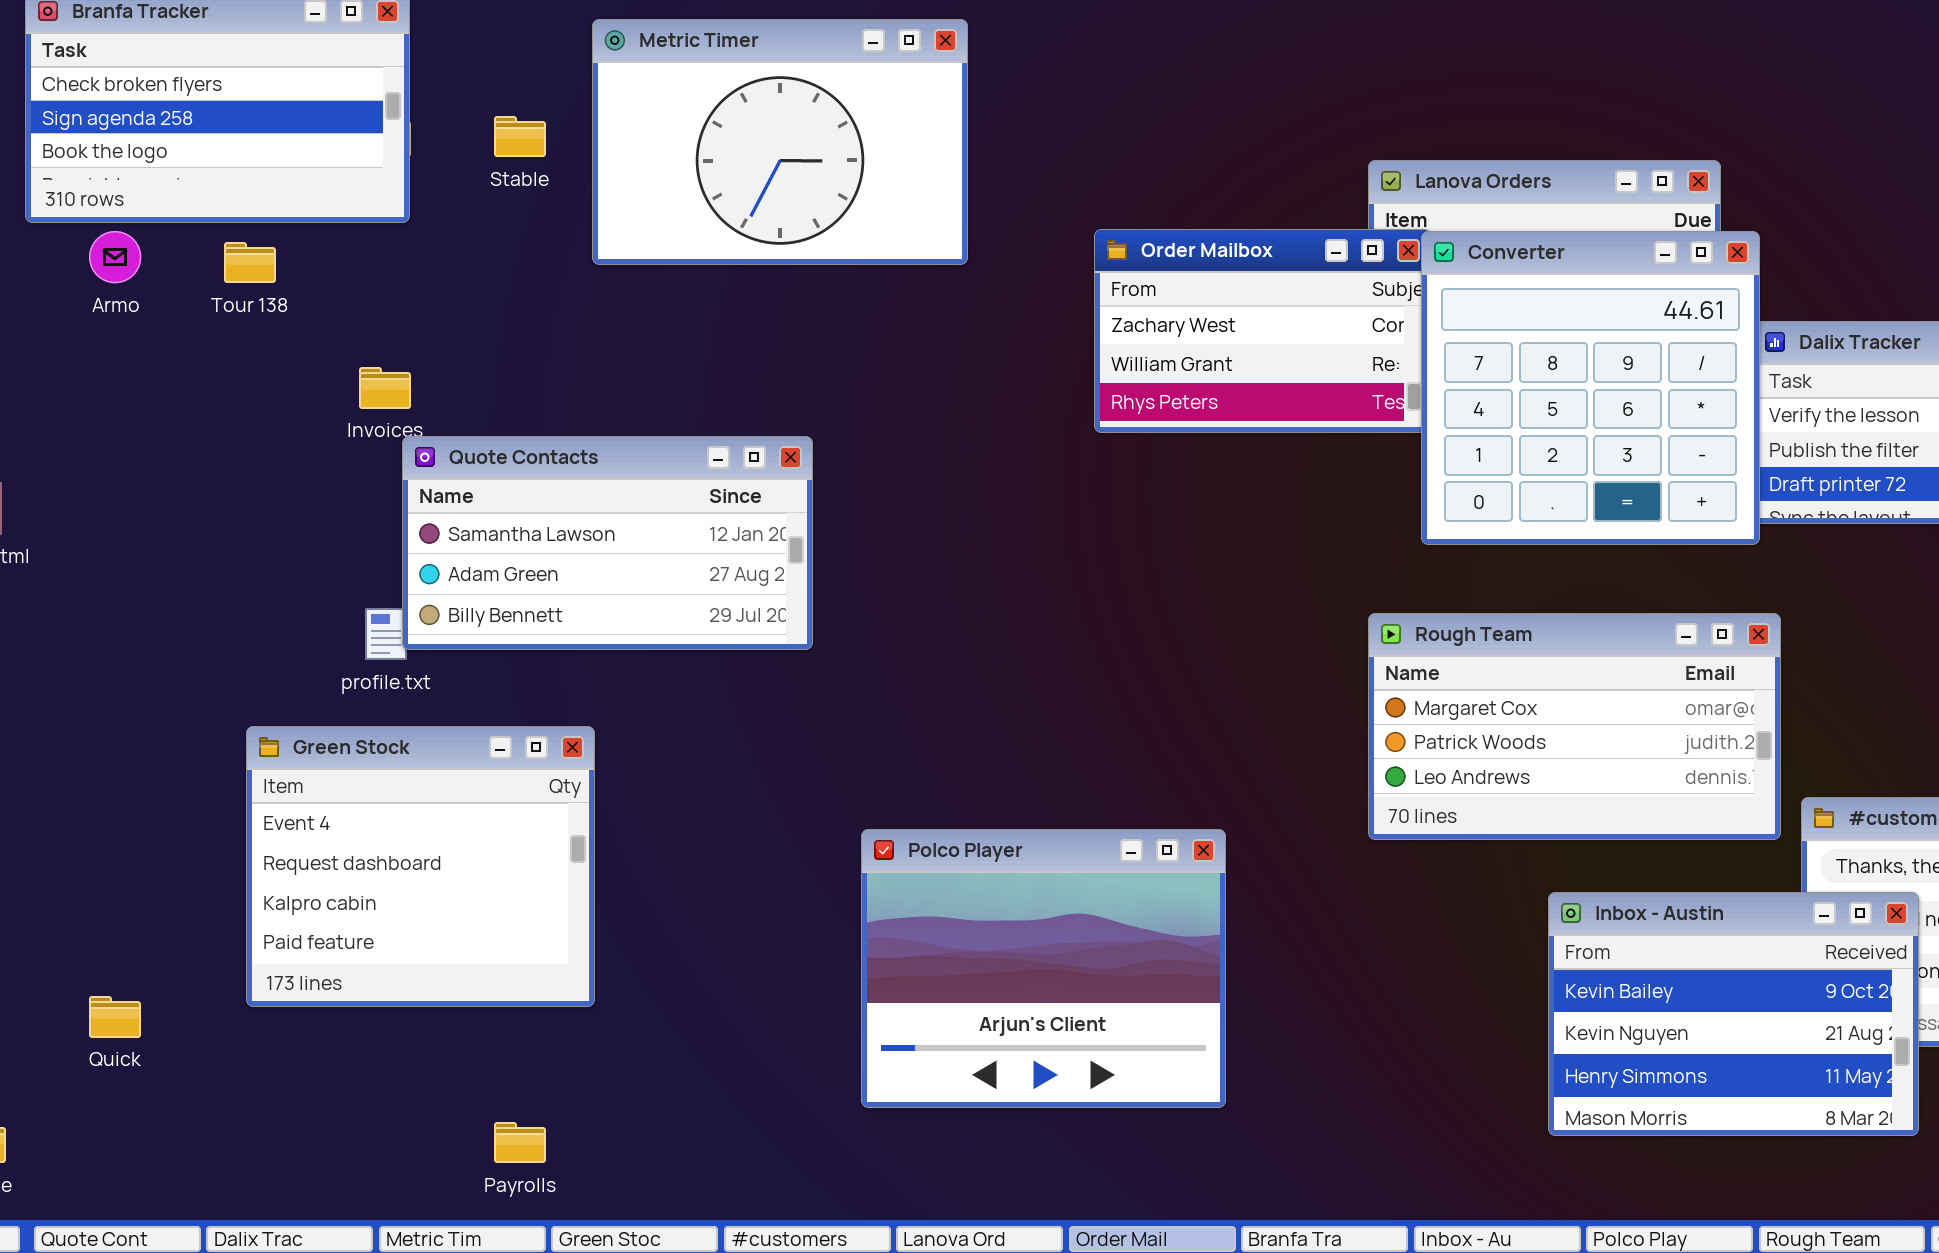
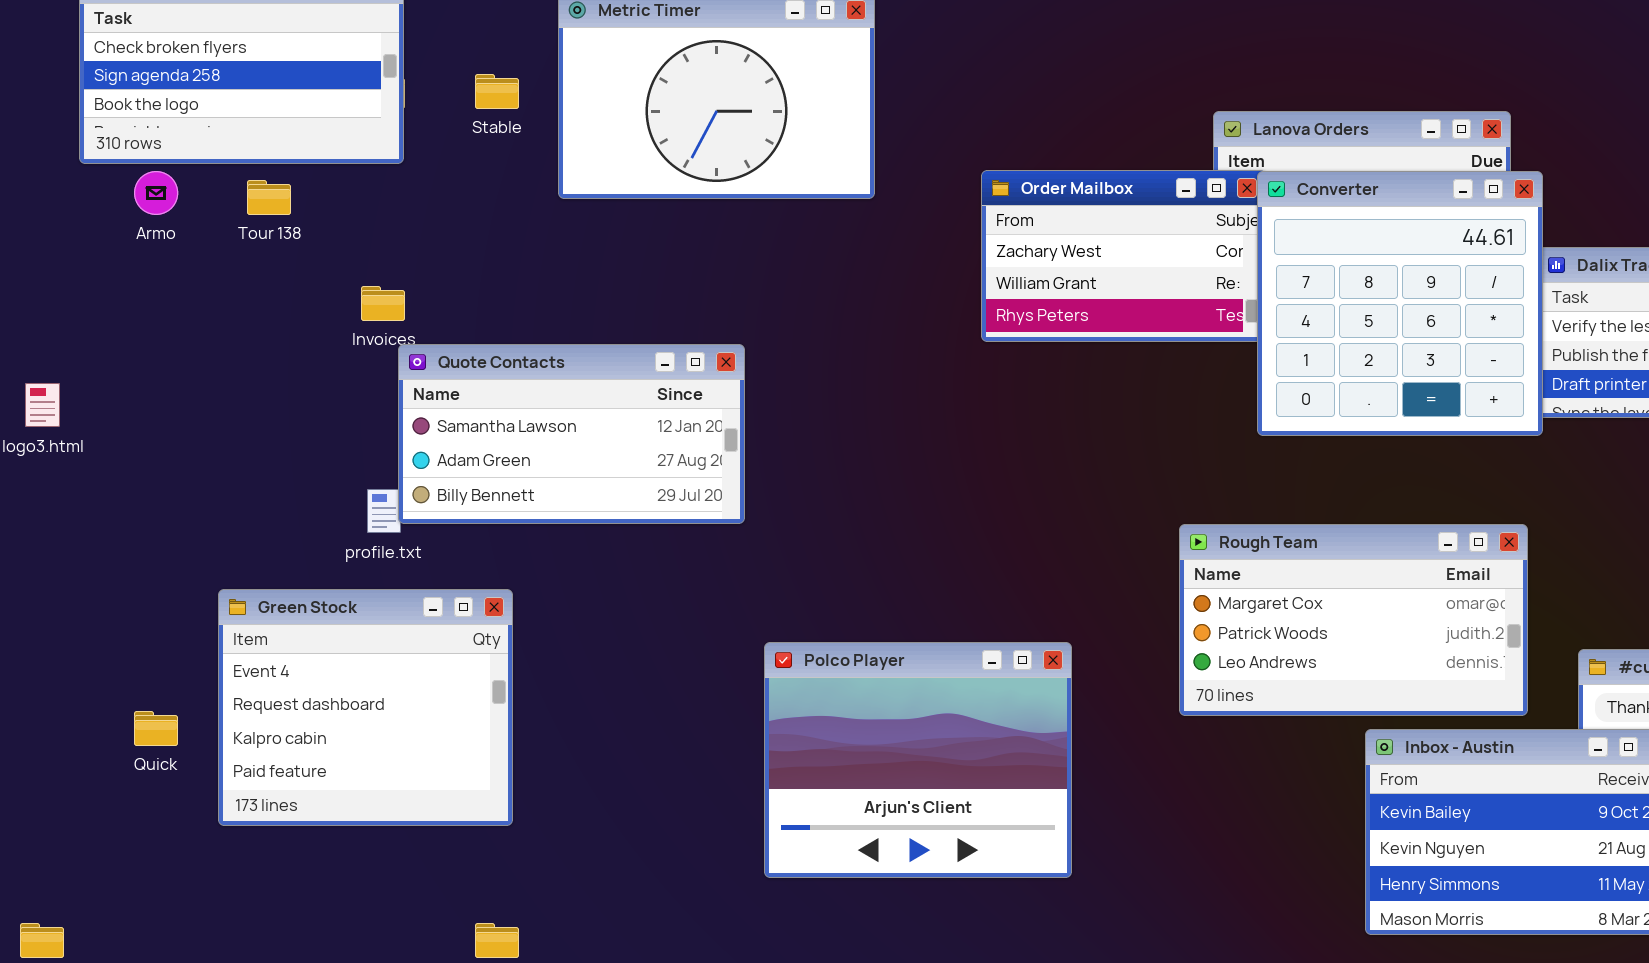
Rough Team: [1368,613,1781,840] -> [1179,524,1528,716], moved
Green Stock: [246,726,595,1007] -> [218,589,513,826], moved
Polco Player: [861,829,1226,1108] -> [764,642,1072,878], moved
Quick: [89,996,141,1038] -> [134,711,178,746], moved

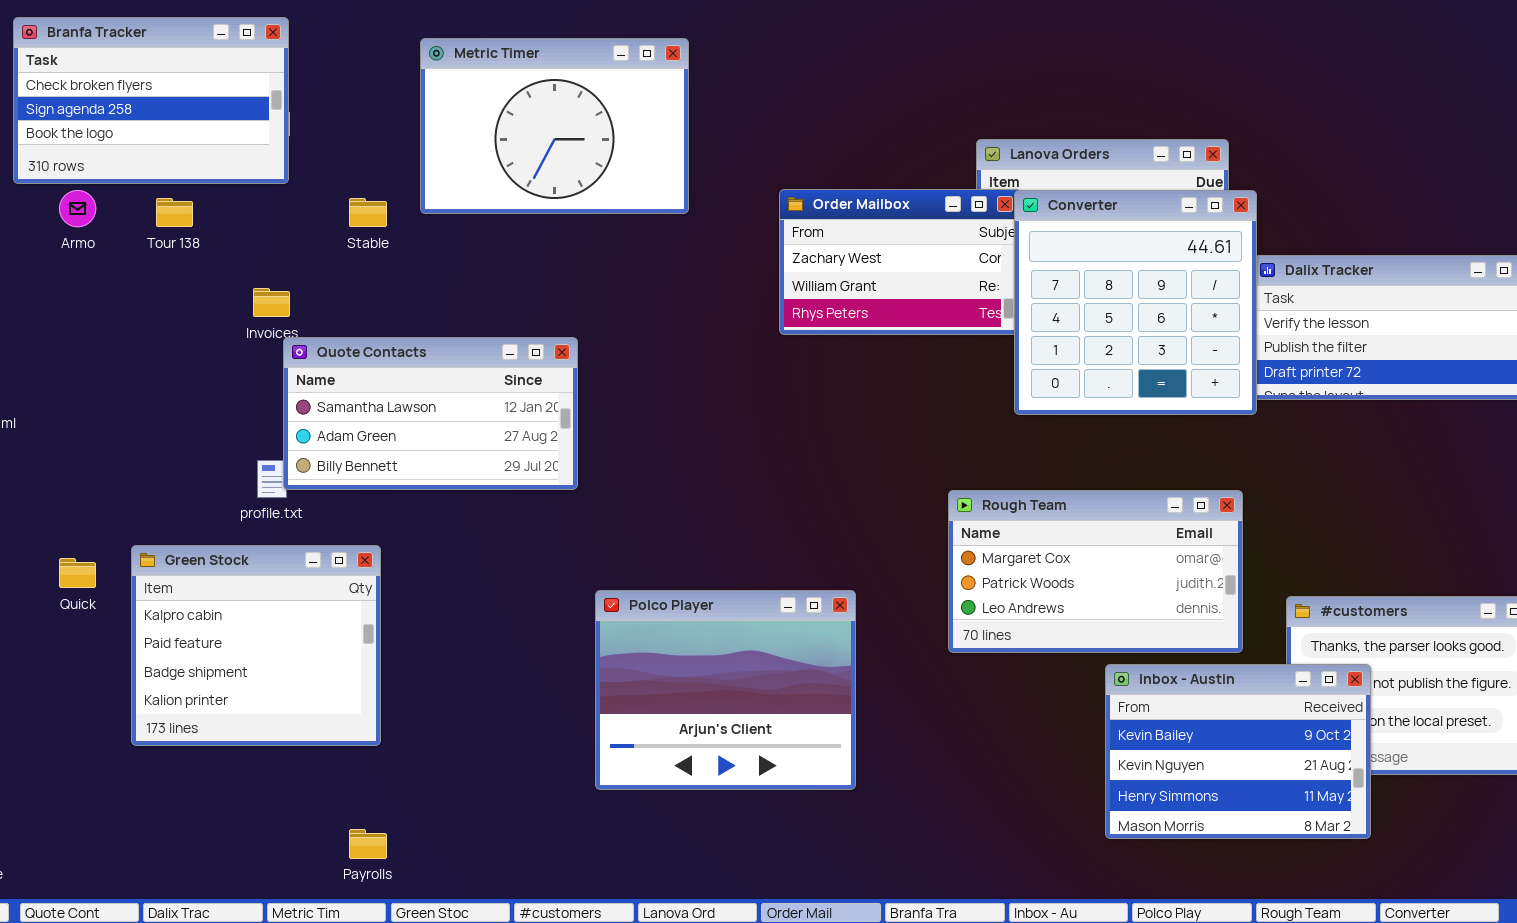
Stable: [475,74,519,109] -> [349,198,387,227], moved
Green Stock: [218,589,513,826] -> [131,545,381,746], scrolled down 2 rows
Quick: [134,711,178,746] -> [59,558,96,588], moved

